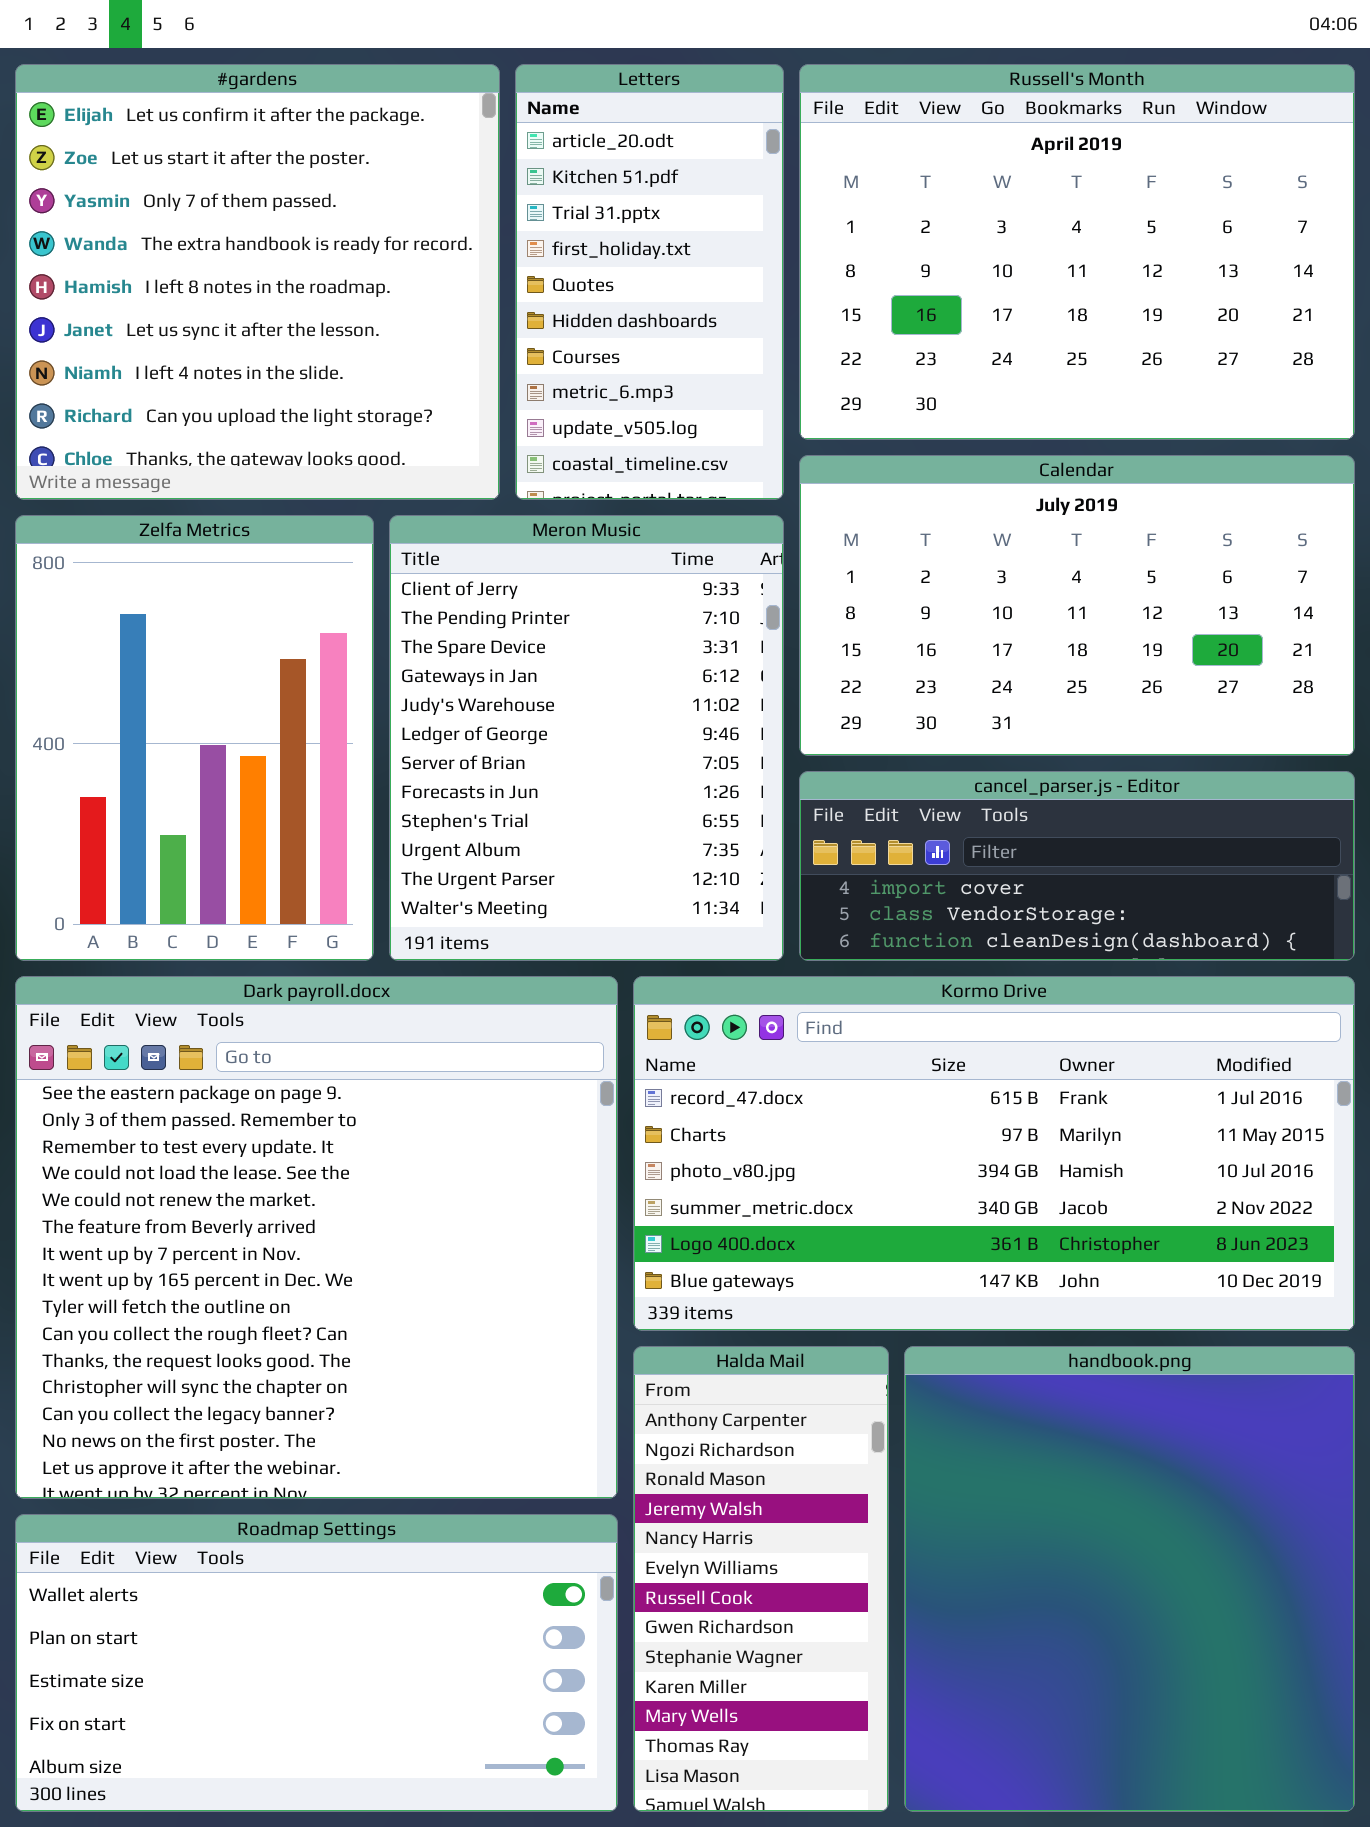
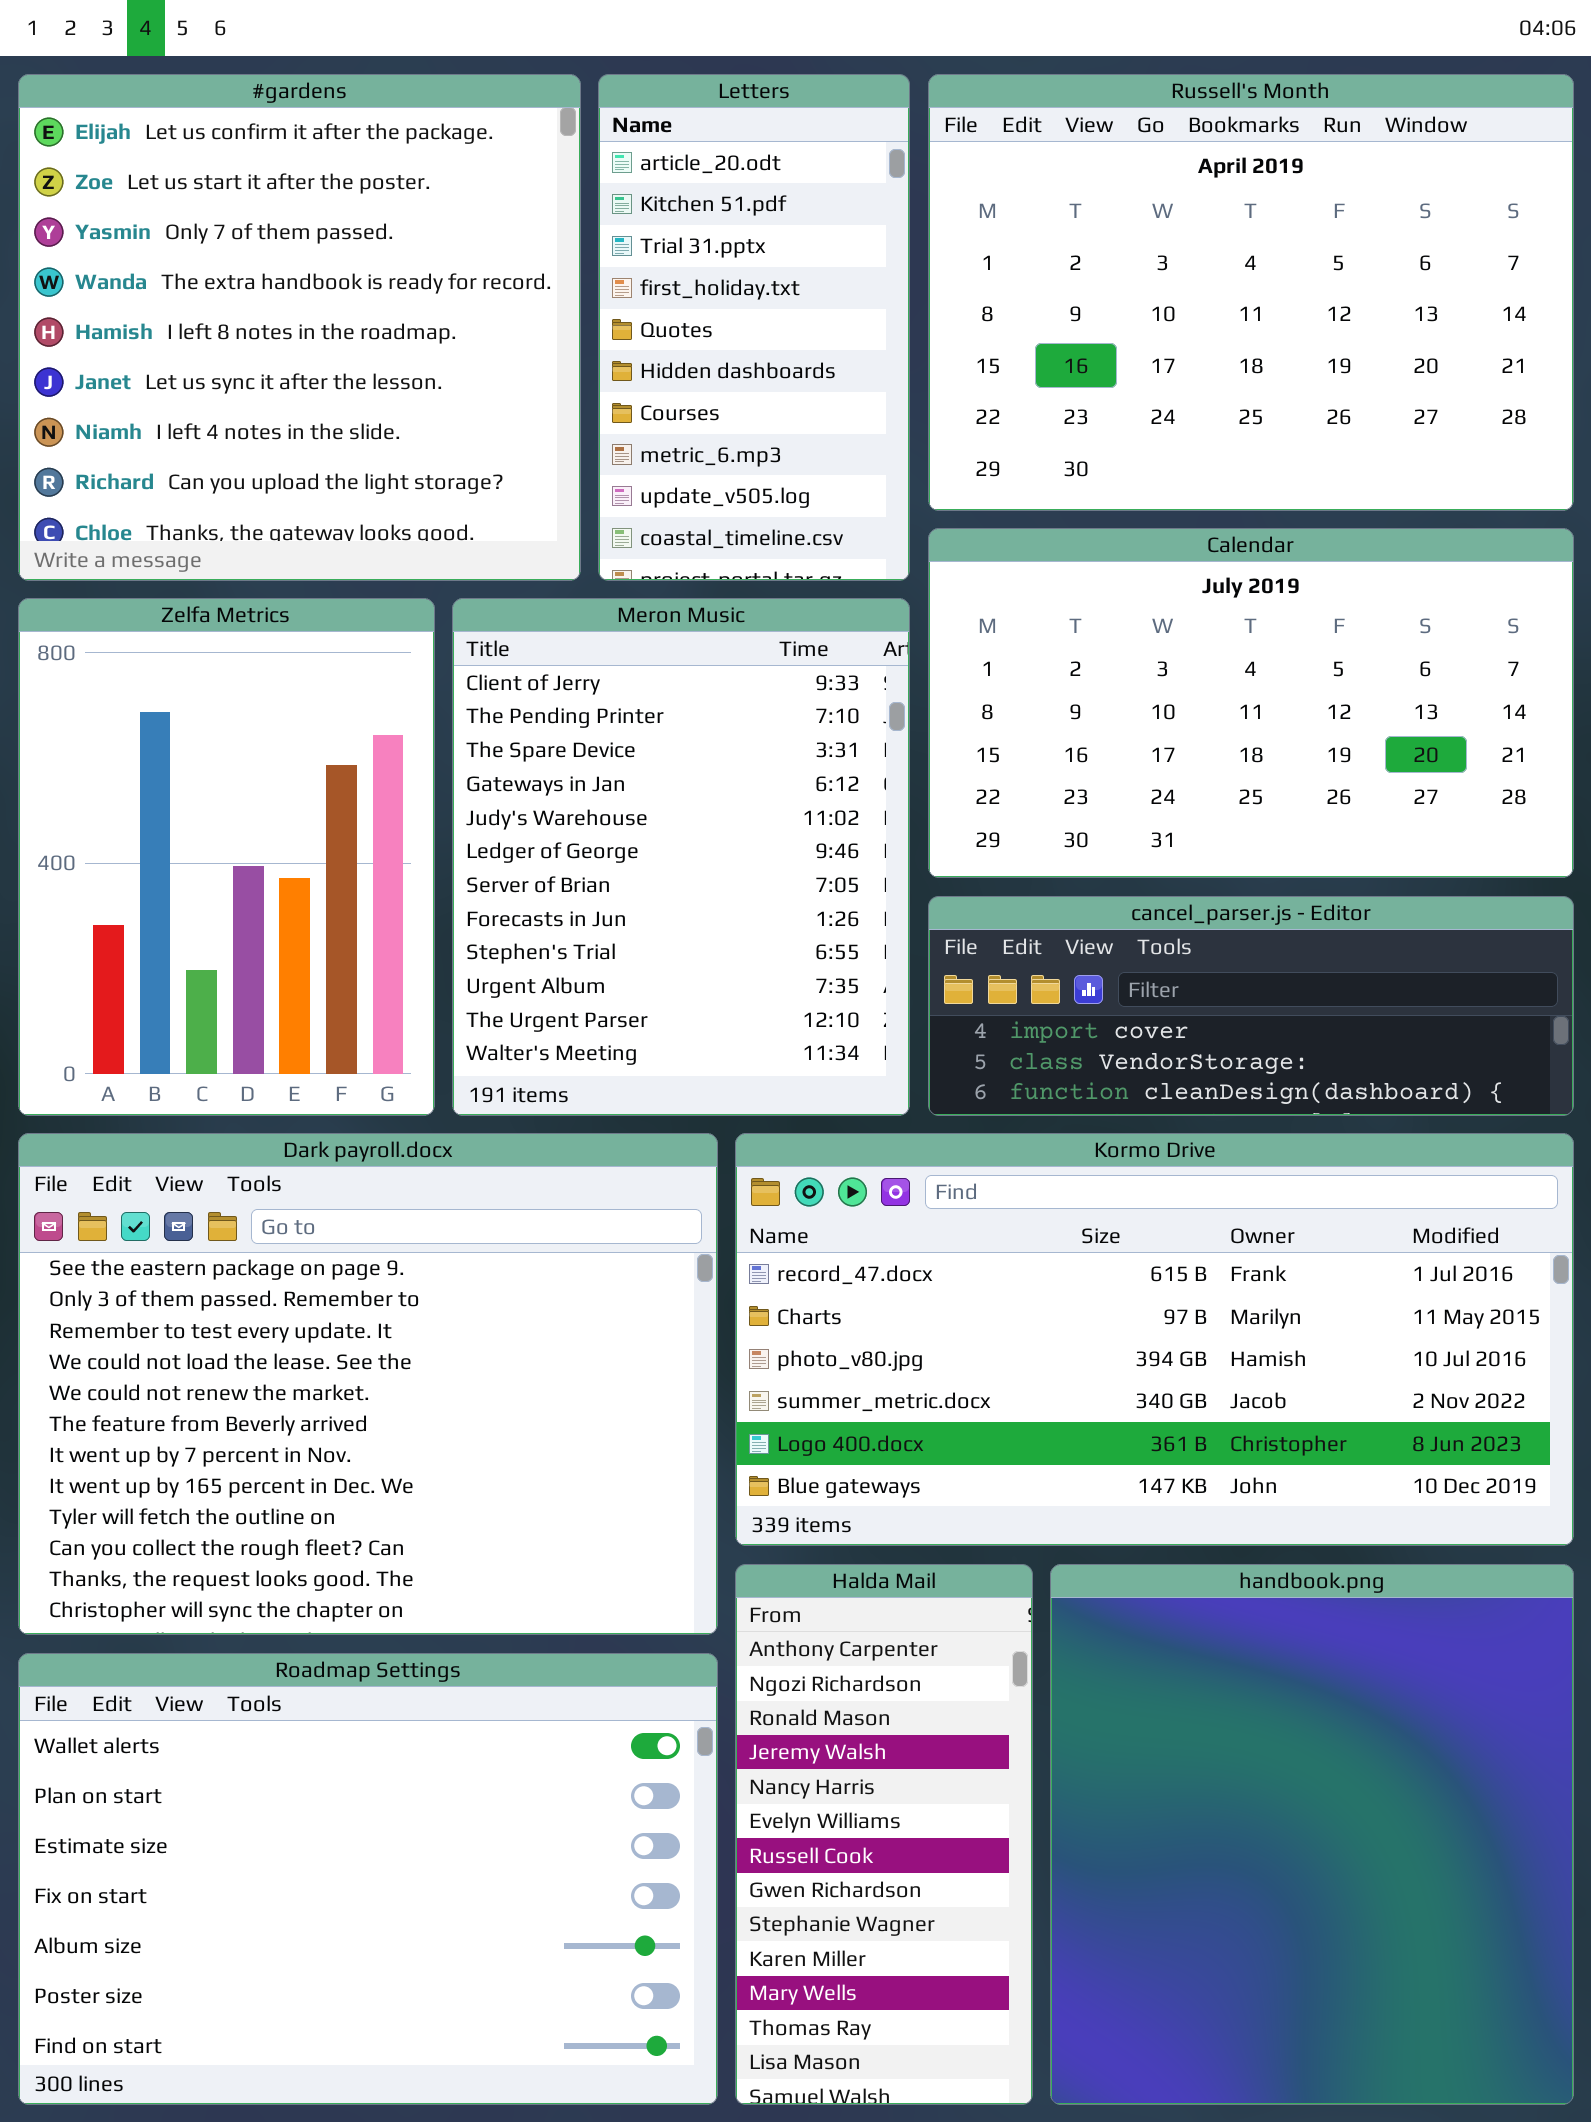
Dark payroll.docx: [15,976,618,1499] -> [18,1133,718,1635], resized
Roadmap Settings: [15,1514,618,1812] -> [18,1653,718,2105], resized

